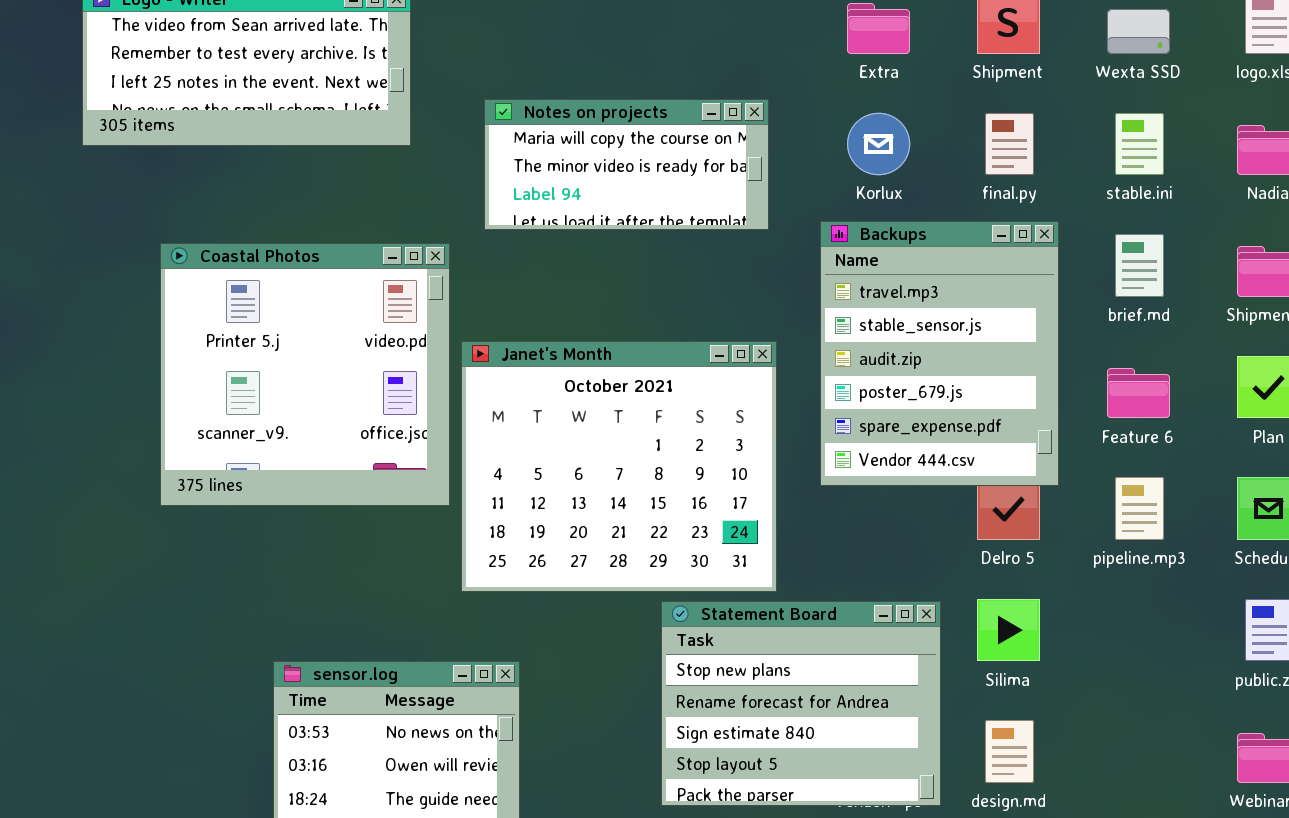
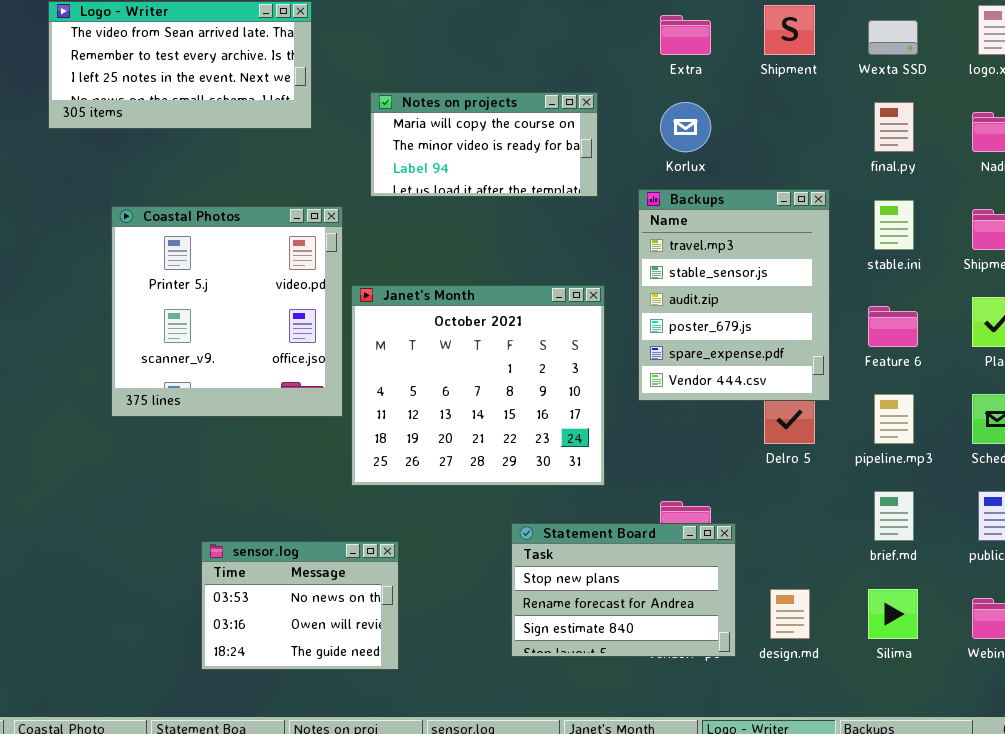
final.py: [985,113,1034,175] -> [874,102,914,152], moved
stable.ini: [1115,113,1164,175] -> [874,200,914,250], moved
brief.md: [1115,234,1164,297] -> [874,491,914,541], moved
Silima: [977,599,1040,661] -> [868,589,918,639], moved
Statement Board: [661,601,941,806] -> [511,523,736,657], resized

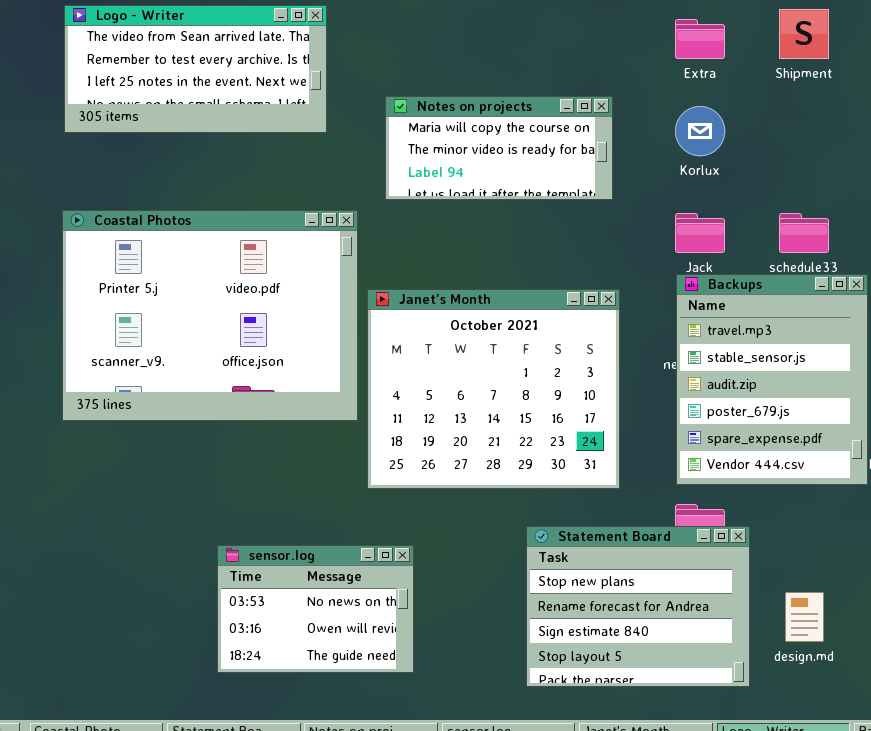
Backups: [638,189,830,401] -> [676,274,868,485], moved
Coastal Photos: [111,206,343,417] -> [62,210,358,421], resized
Statement Board: [511,523,736,657] -> [526,526,750,687], resized

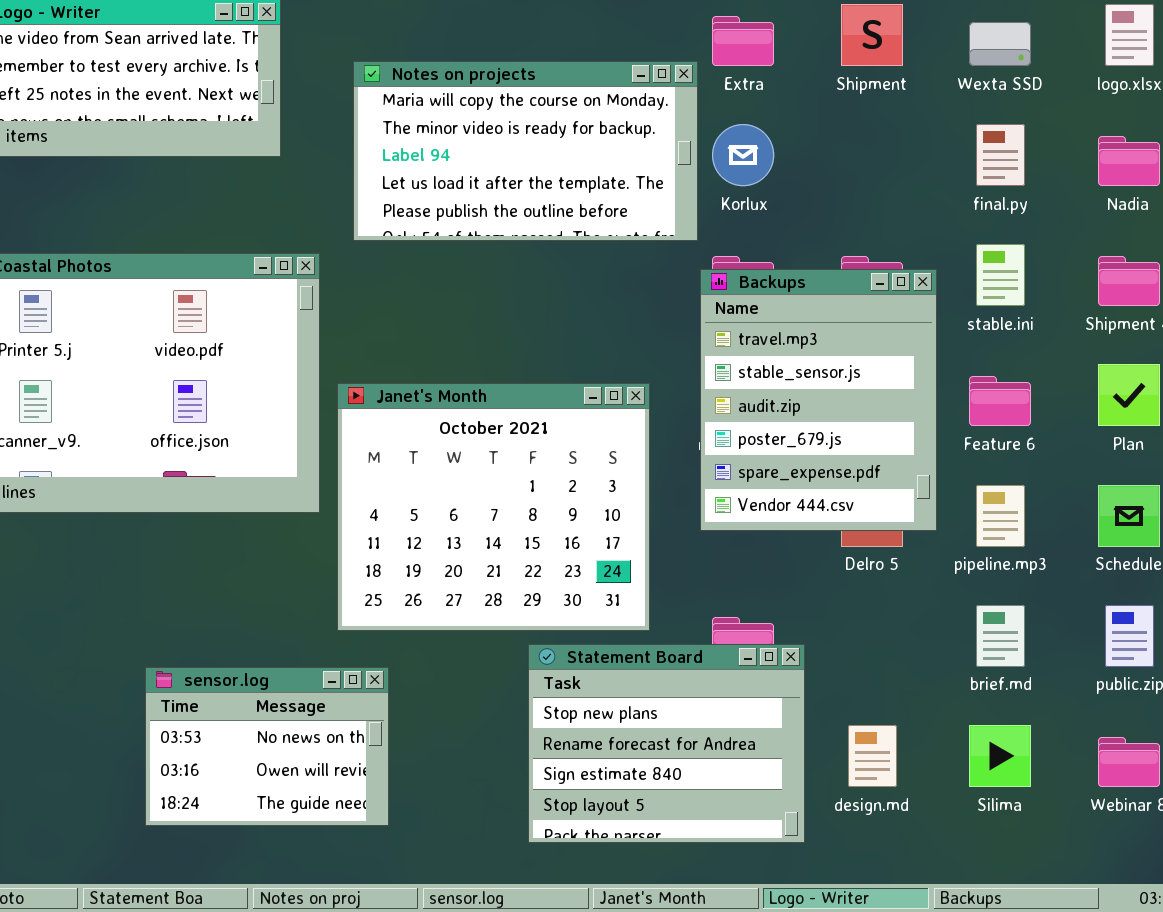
Notes on projects: [385,96,613,200] -> [353,61,698,241], resized
Backups: [676,274,868,485] -> [700,269,937,531], moved
Janet's Month: [367,289,620,489] -> [337,383,650,631], moved

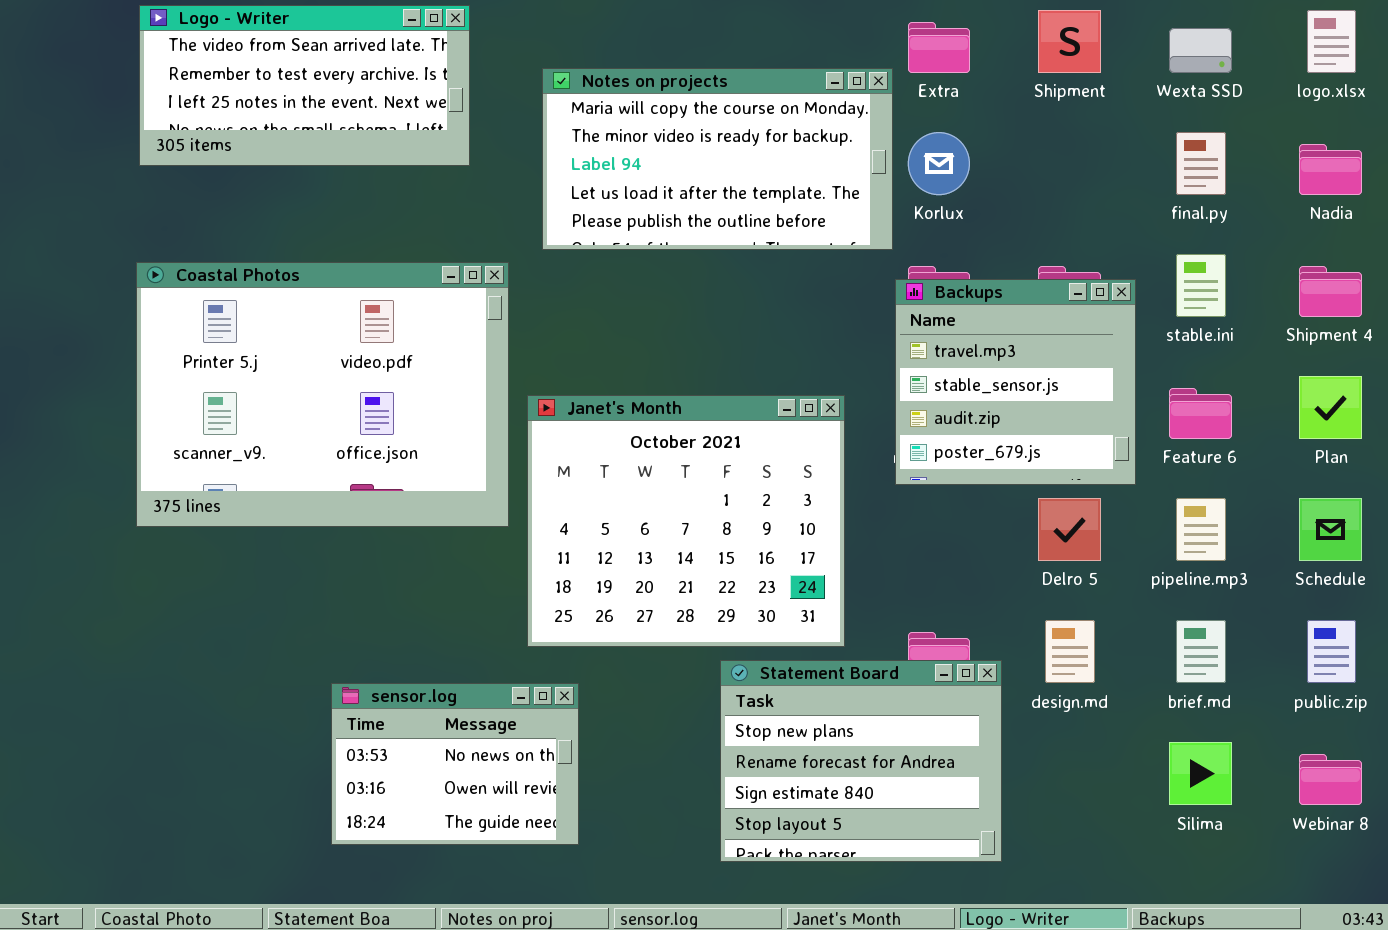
Backups: [700,269,937,531] -> [895,279,1136,485], resized
design.md: [848,725,897,787] -> [1045,620,1095,683], moved

